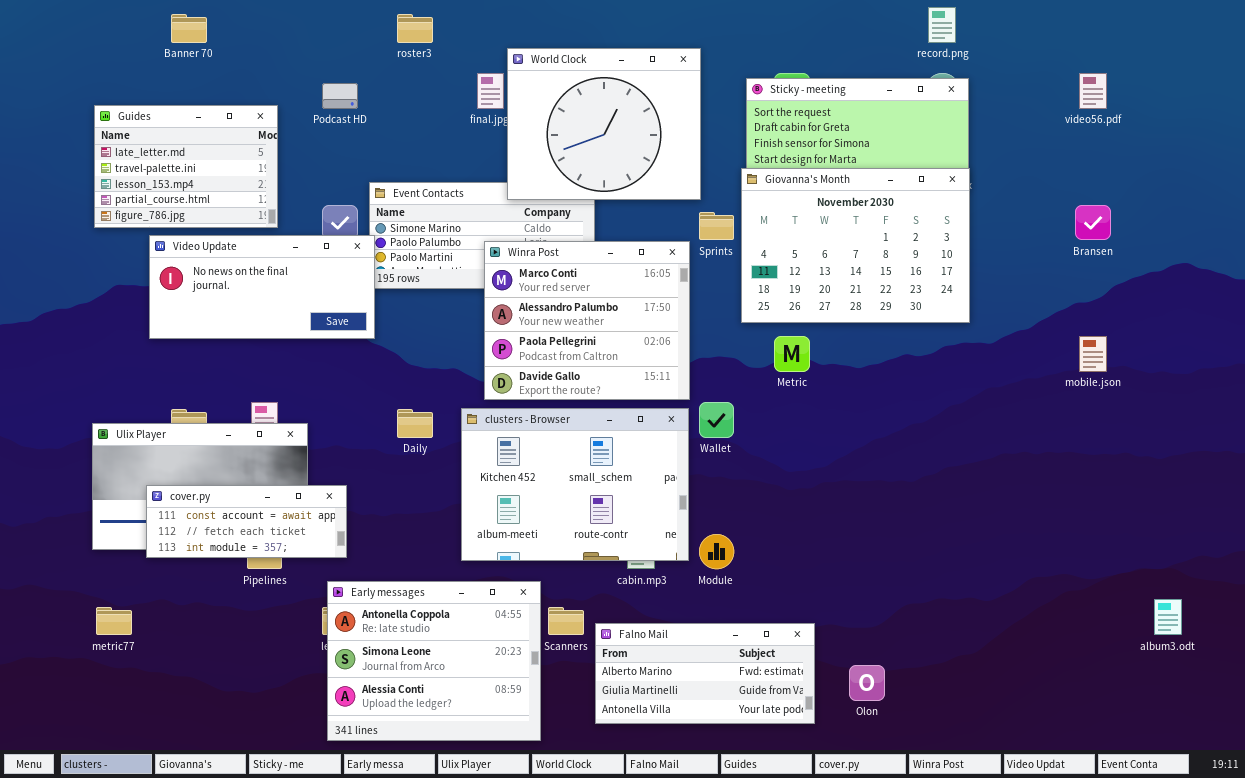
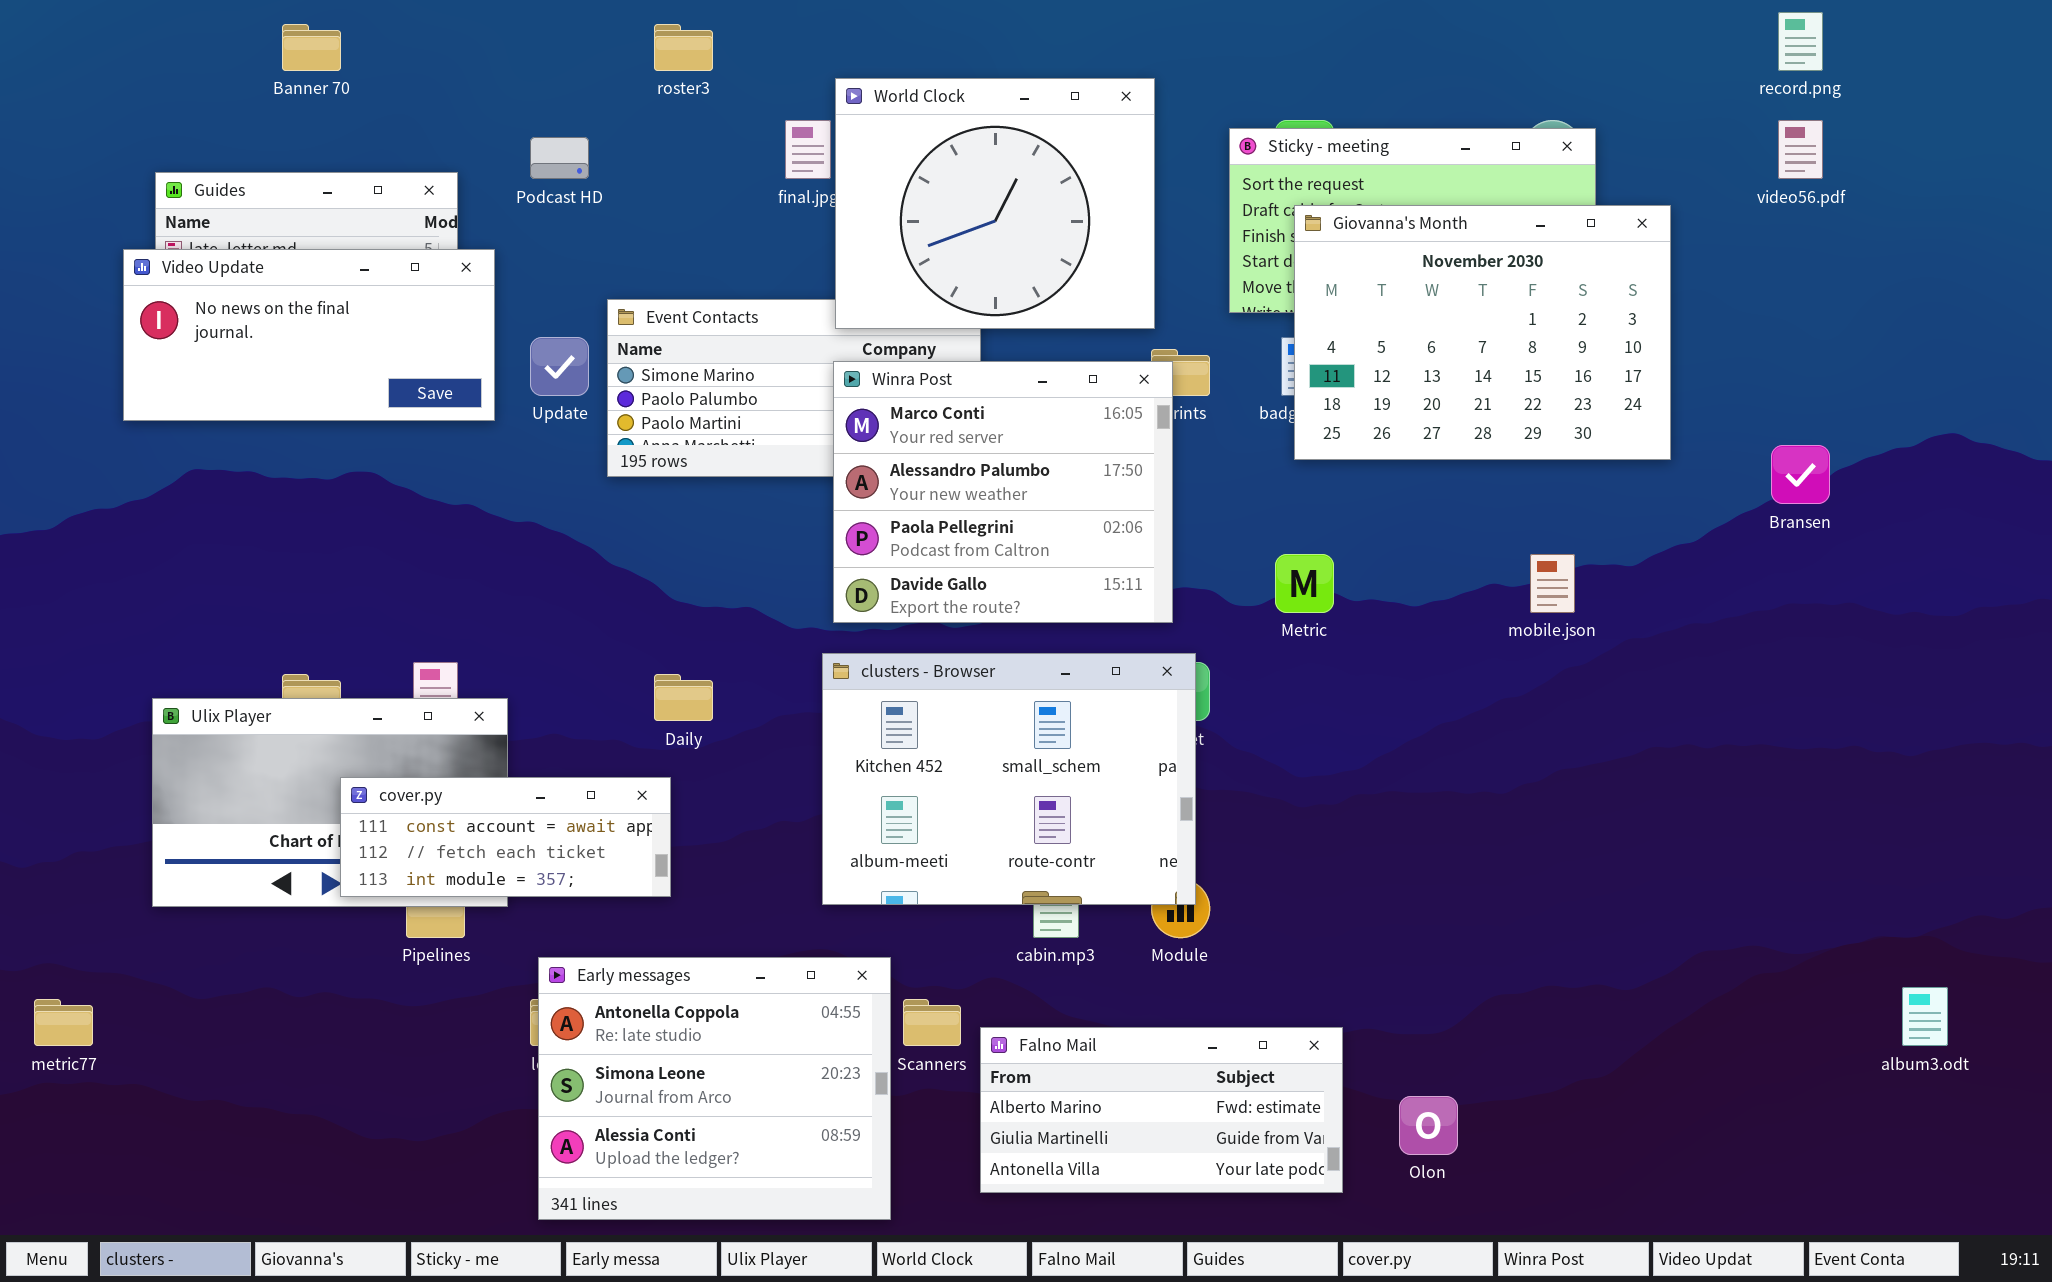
record.png: [928,7,956,43] -> [1778,12,1823,71], moved
Giovanna's Month: [741,168,970,323] -> [1294,205,1671,460], moved
Bransen: [1075,205,1111,240] -> [1771,445,1830,504], moved
Video Update: [149,235,375,339] -> [123,249,495,421], moved
Winra Post: [484,241,690,400] -> [833,361,1173,623], moved
mobile.json: [1079,336,1107,372] -> [1530,554,1575,613], moved
clusters - Browser: [461,408,689,561] -> [822,653,1196,905], moved
cover.py: [146,485,347,558] -> [340,777,671,897], moved
metric77: [96,607,132,635] -> [34,999,93,1046], moved

